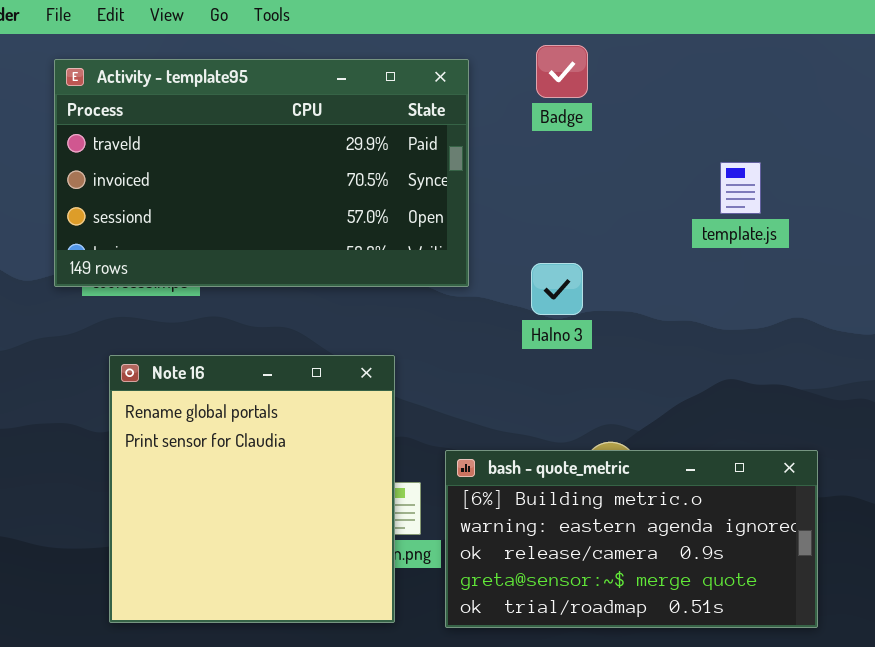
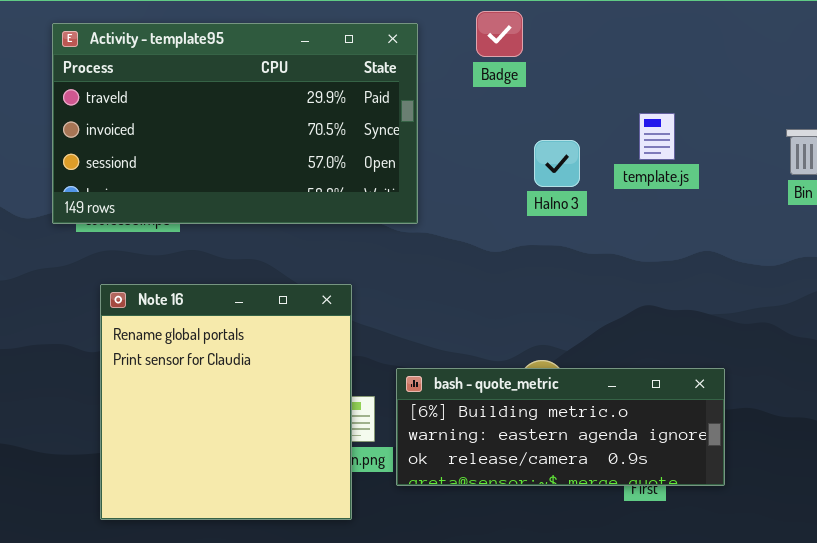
Halno 3: [531,263,583,315] -> [534,140,580,187], moved
bash - quote_metric: [445,450,818,628] -> [396,368,725,486], resized

